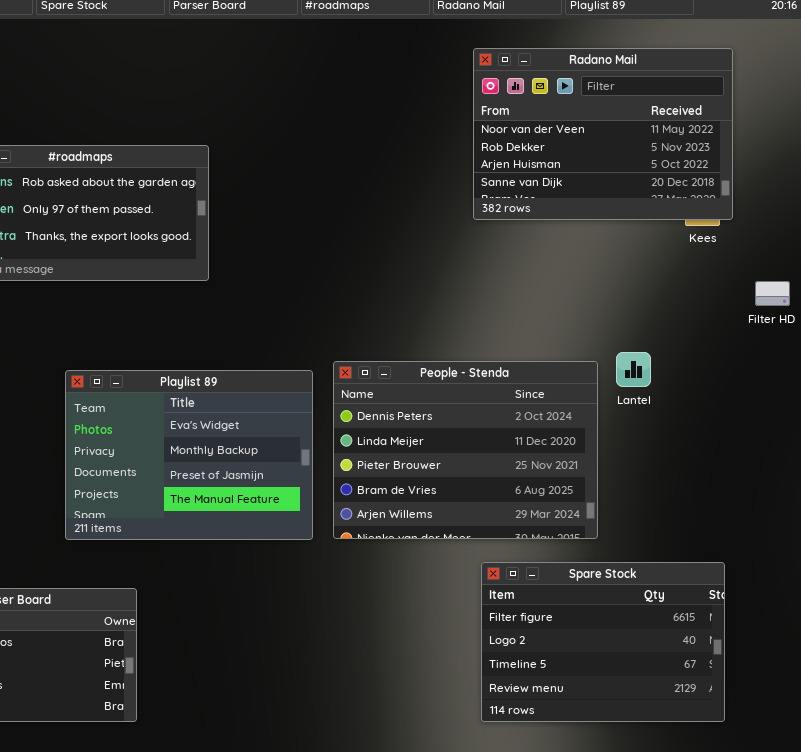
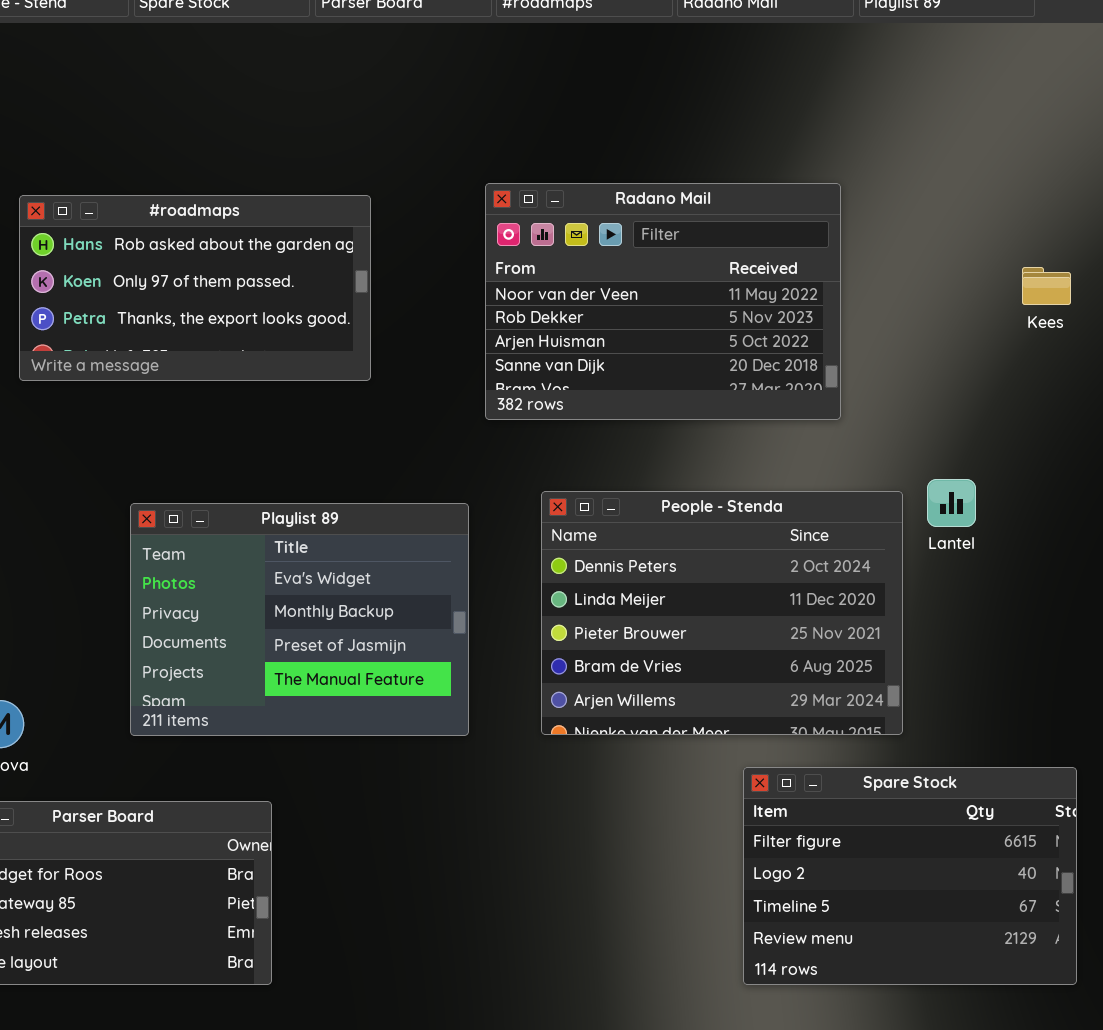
Radano Mail: [473,48,733,220] -> [485,183,841,420], moved
Playlist 89: [65,370,313,540] -> [130,503,469,736], moved

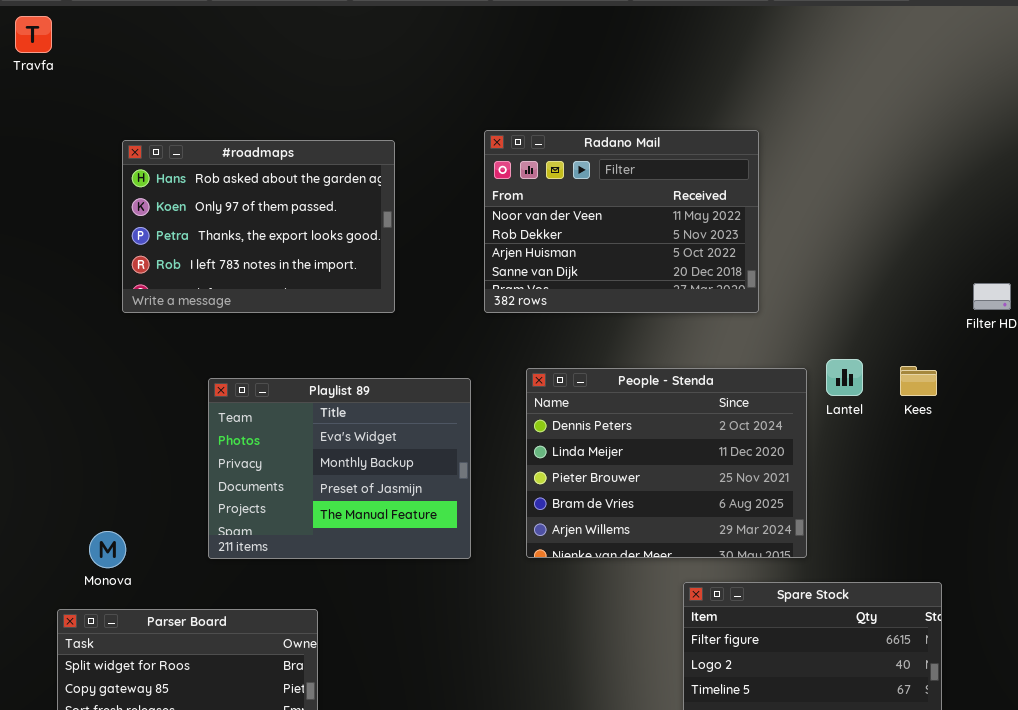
#roadmaps: [19,195,371,381] -> [122,140,395,313], resized
Kees: [1022,267,1071,305] -> [900,366,937,396], moved

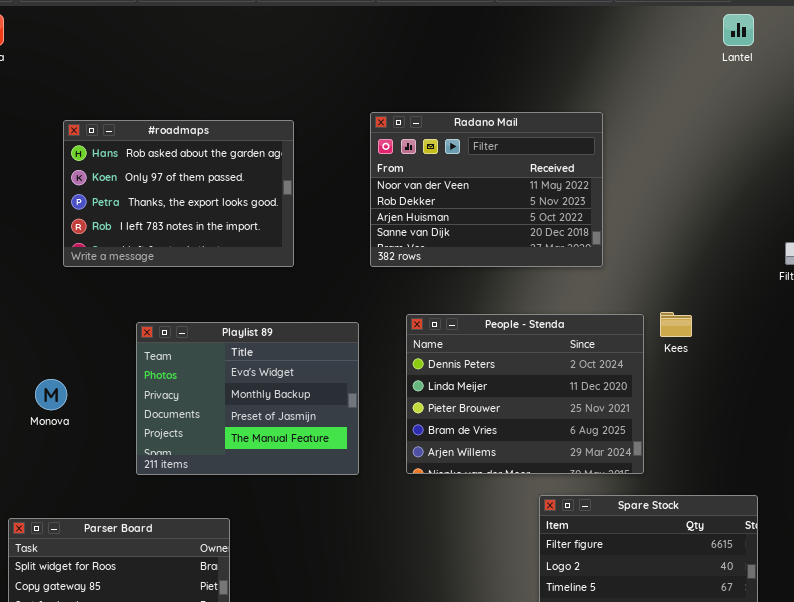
Lantel: [826,359,863,396] -> [723,14,754,46], moved
Kees: [900,366,937,396] -> [660,312,692,337], moved
Monova: [89,531,126,568] -> [35,379,67,410], moved

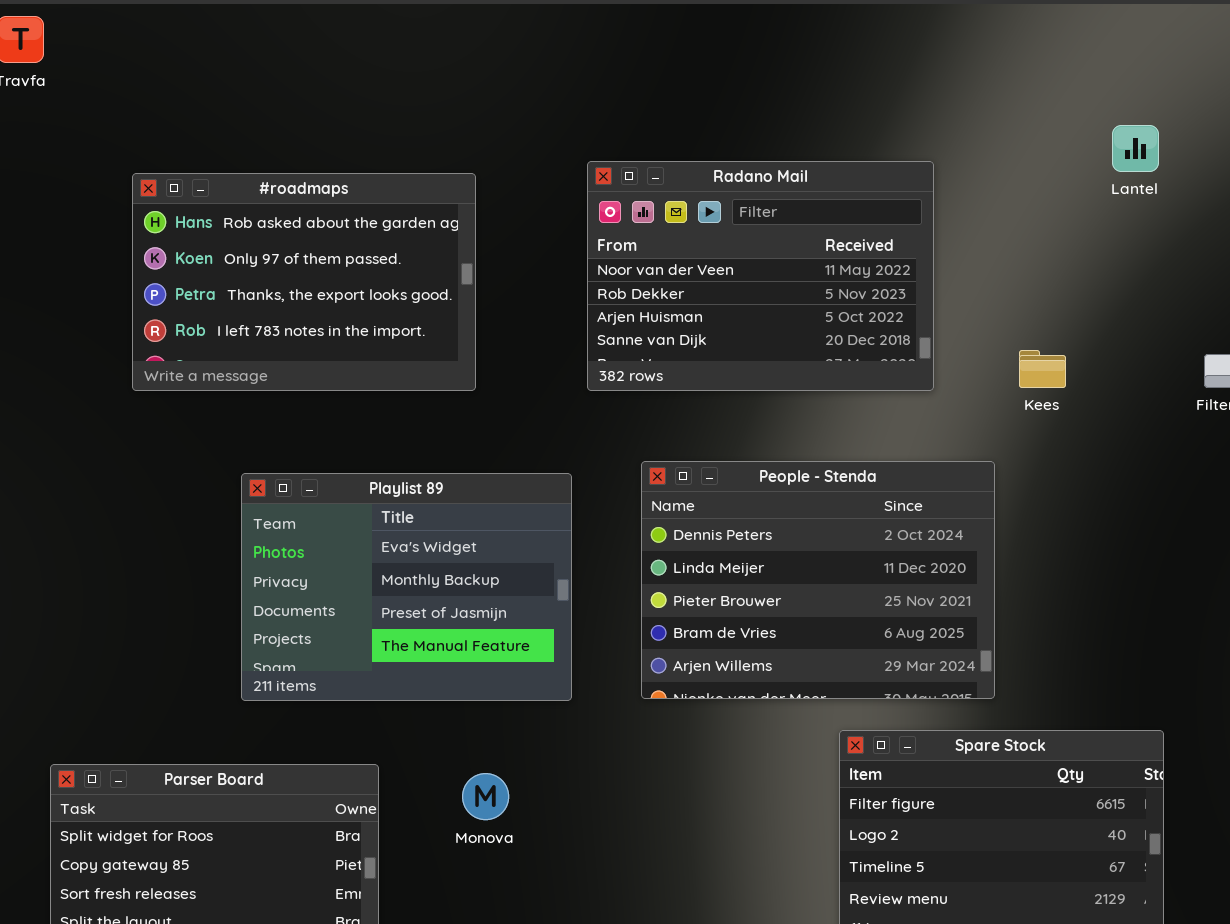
Lantel: [723,14,754,46] -> [1112,125,1159,172], moved
Kees: [660,312,692,337] -> [1019,350,1066,388], moved
Monova: [35,379,67,410] -> [462,773,509,820], moved

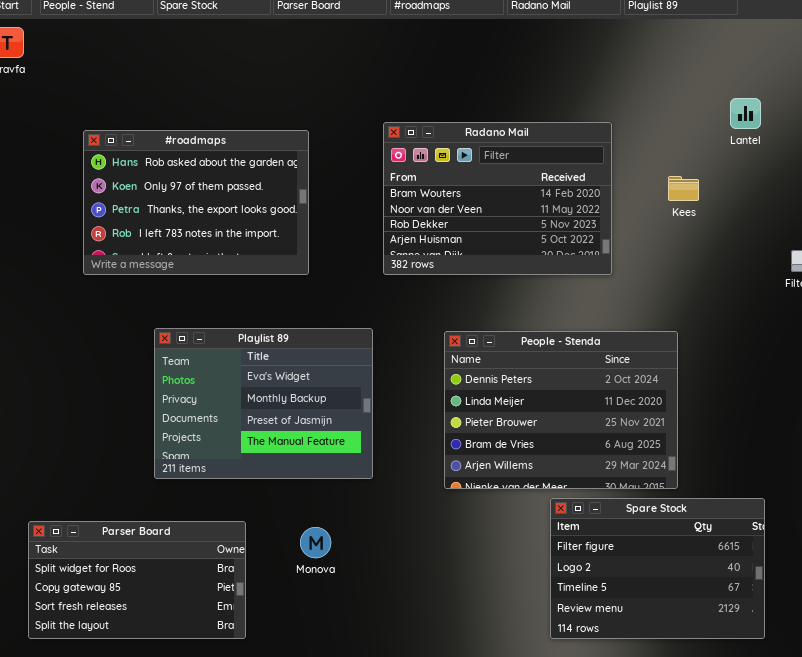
Radano Mail: [587,161,934,391] -> [383,122,612,275], scrolled up 1 row
Kees: [1019,350,1066,388] -> [668,176,699,201], moved
People - Stenda: [641,461,995,699] -> [444,331,678,489], moved

